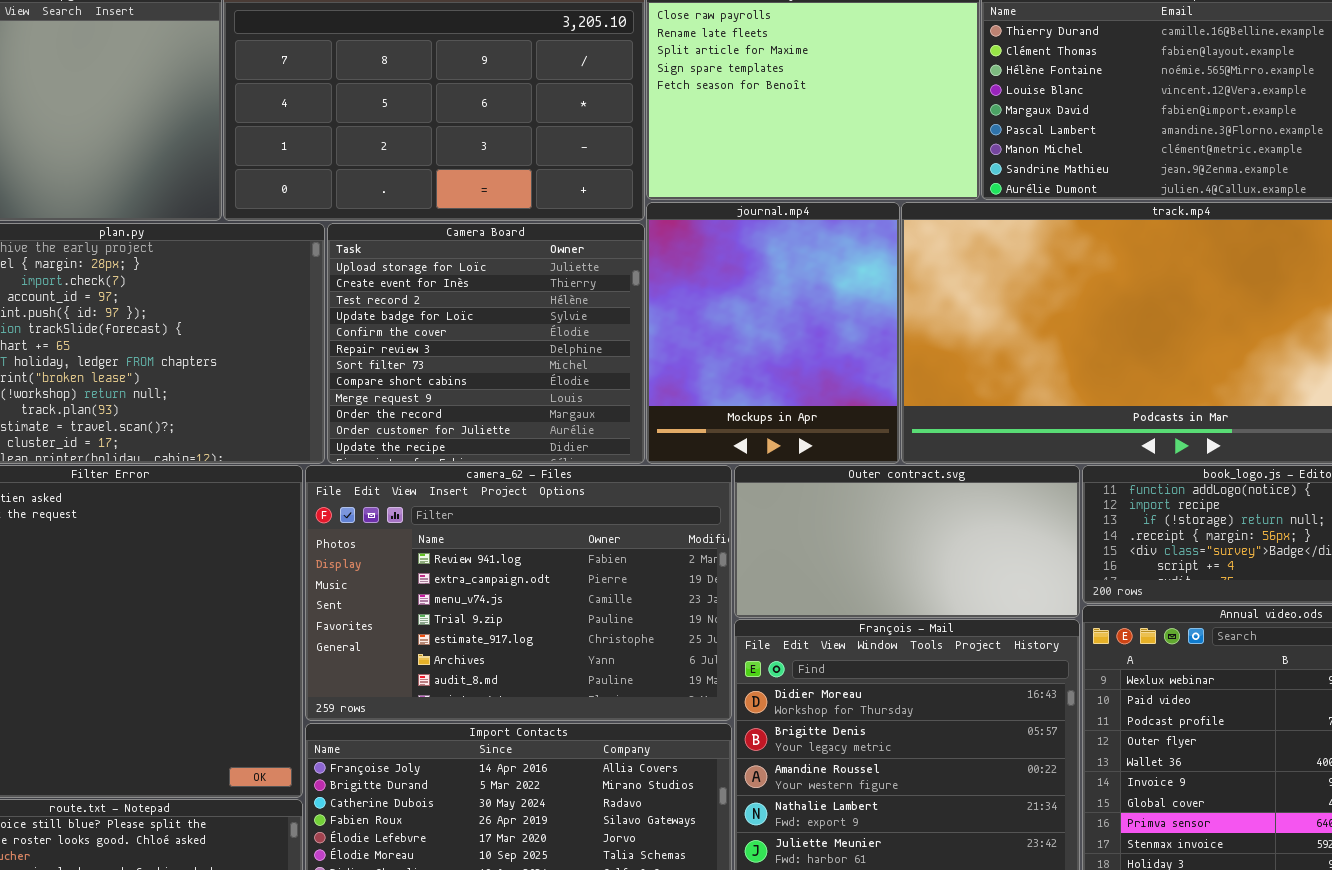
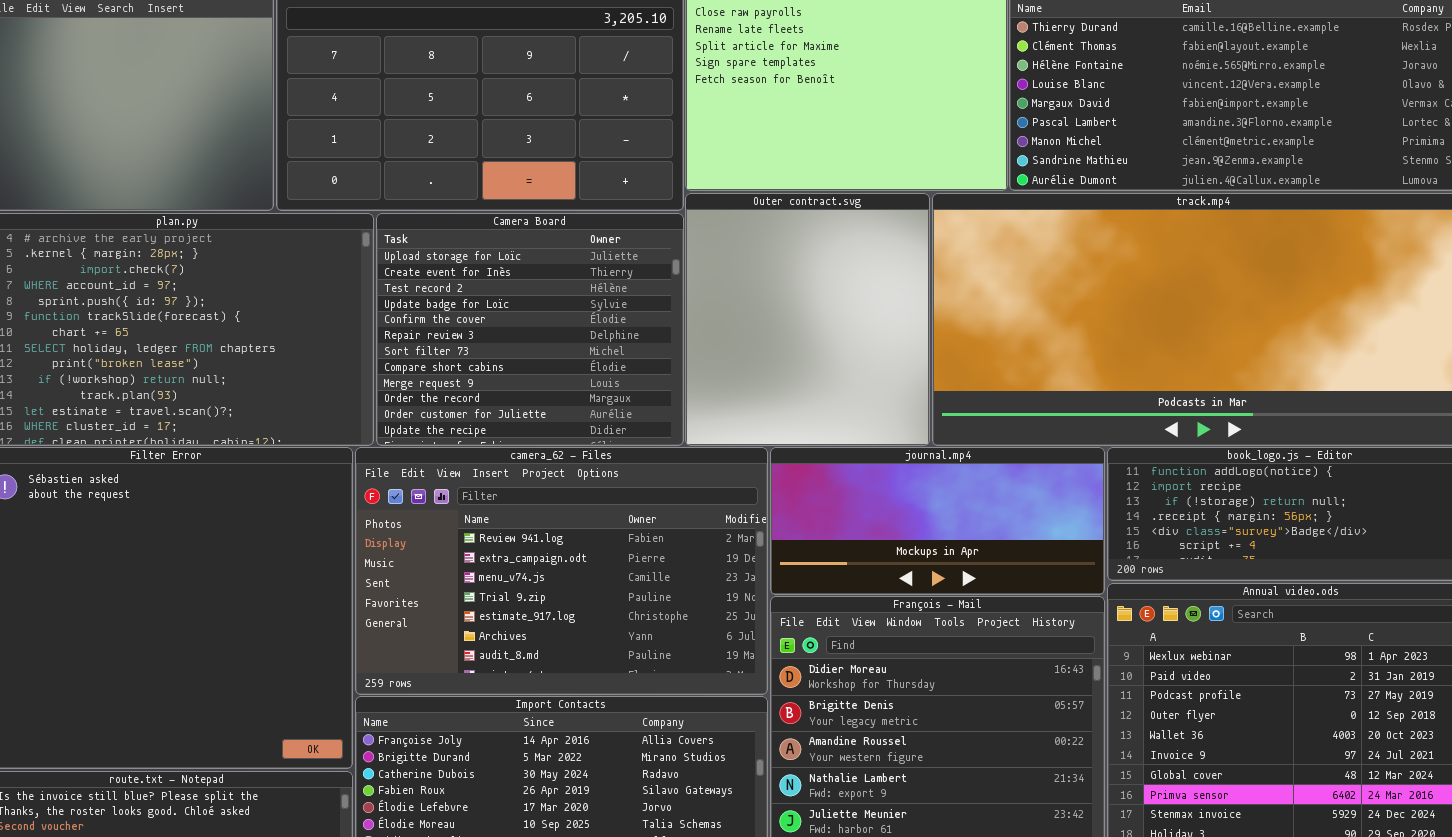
journal.mp4: [646,202,900,464] -> [770,447,1105,595], moved, resized
Outer contract.svg: [734,465,1080,618] -> [685,193,930,446], moved, resized

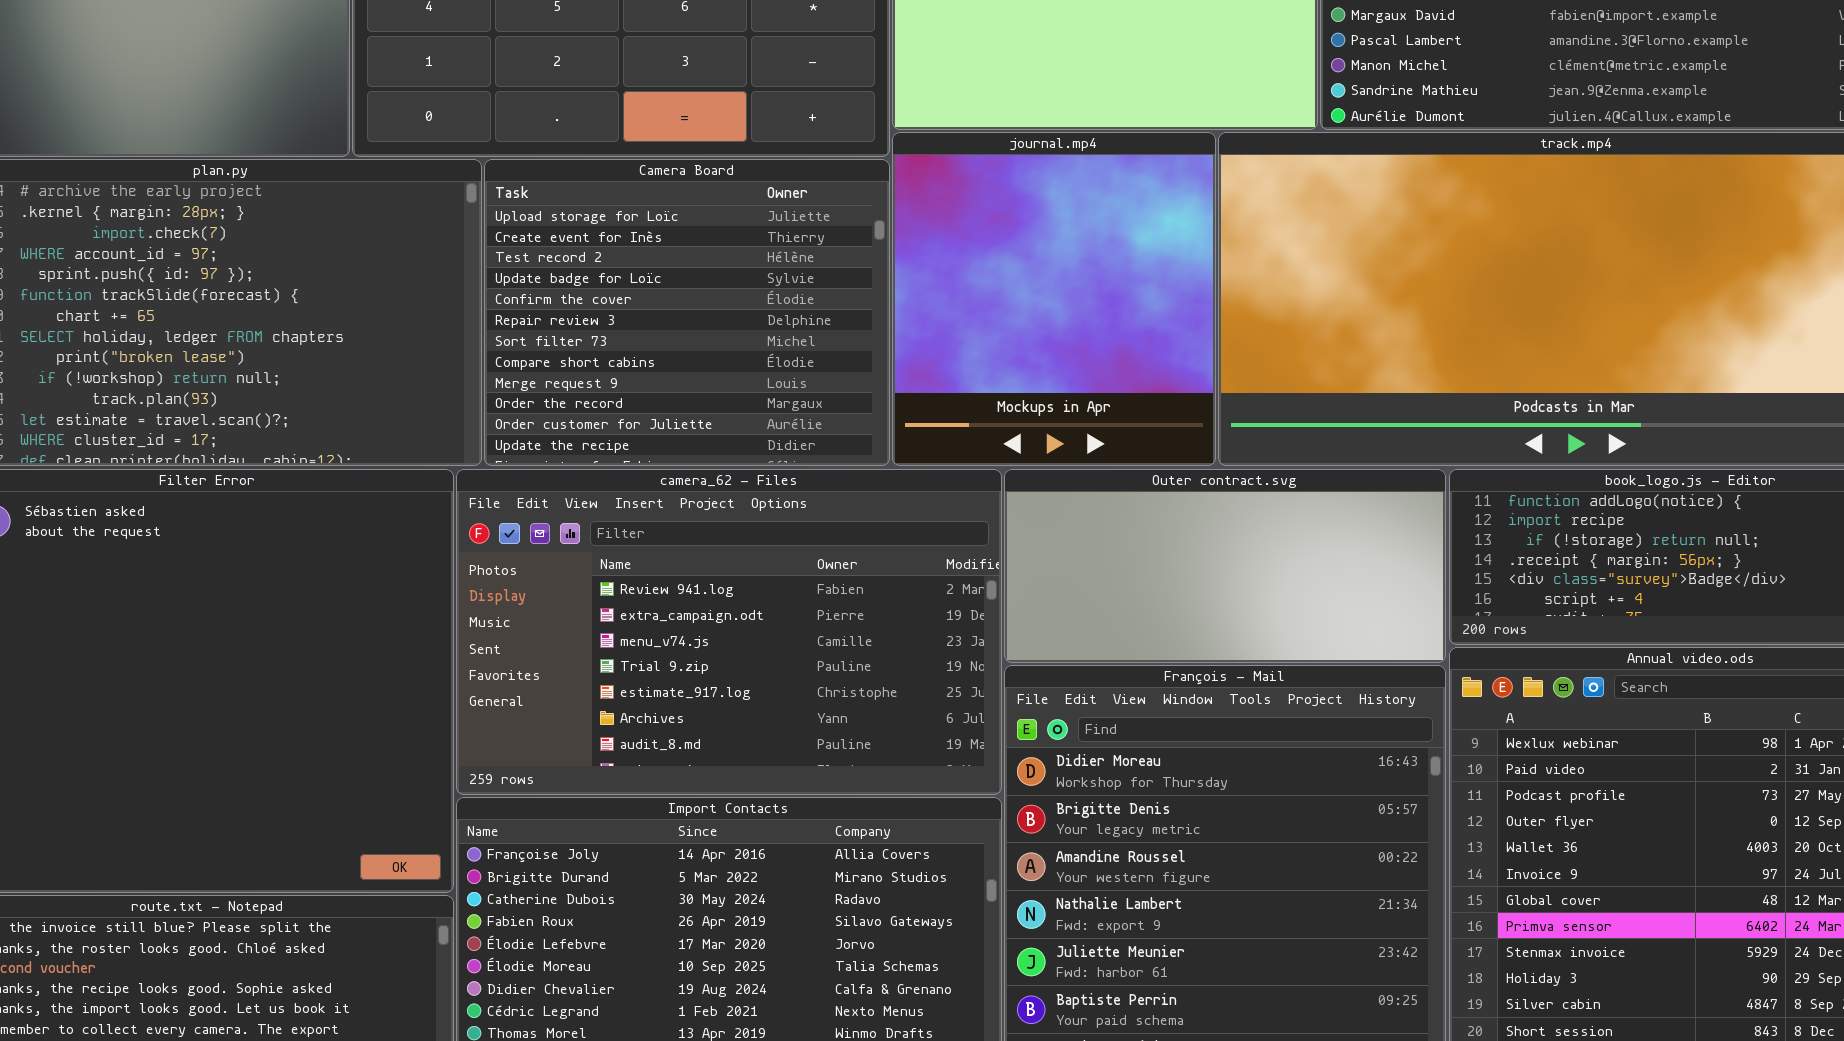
Outer contract.svg: [685,193,930,446] -> [1004,469,1446,663], moved, resized
journal.mp4: [770,447,1105,595] -> [892,132,1216,466], moved, resized

